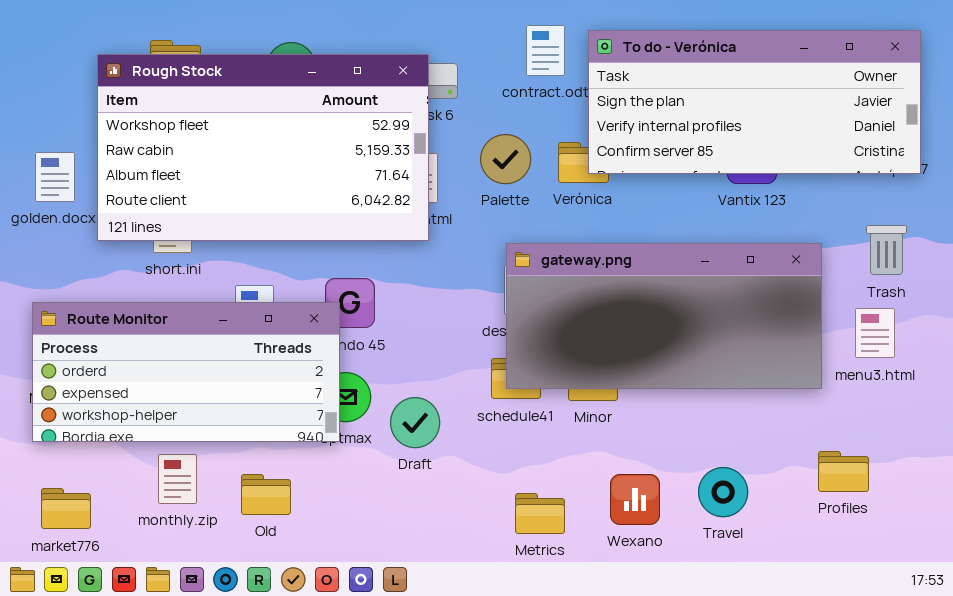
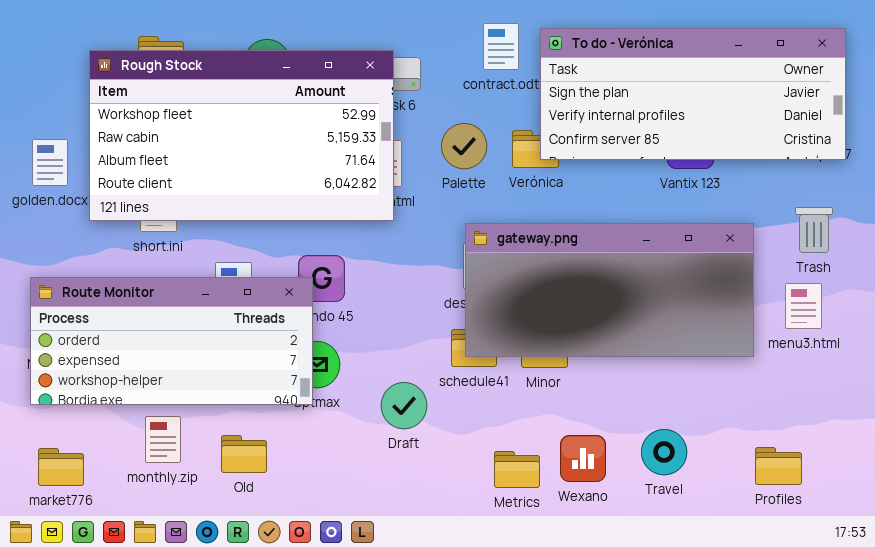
Draft: [390,397,440,448] -> [381,382,427,429], moved
Profiles: [818,451,869,492] -> [755,447,802,485], moved
Metrics: [515,493,565,534] -> [494,451,540,488], moved

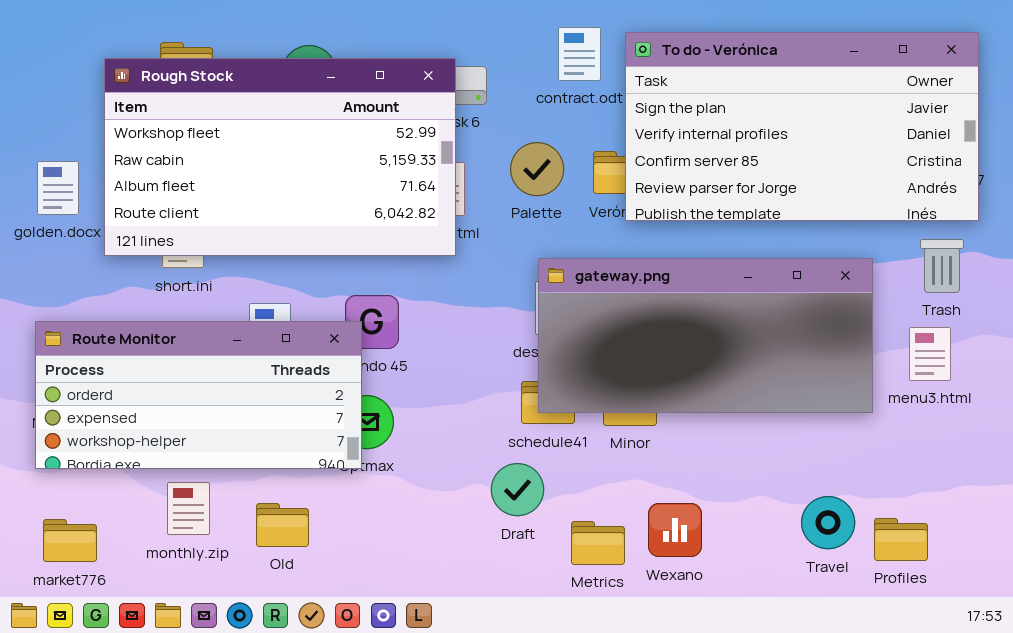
To do - Verónica: [540,28,846,160] -> [625,32,979,221], resized
Draft: [381,382,427,429] -> [491,463,544,516], moved
Travel: [641,429,687,475] -> [801,496,855,549], moved

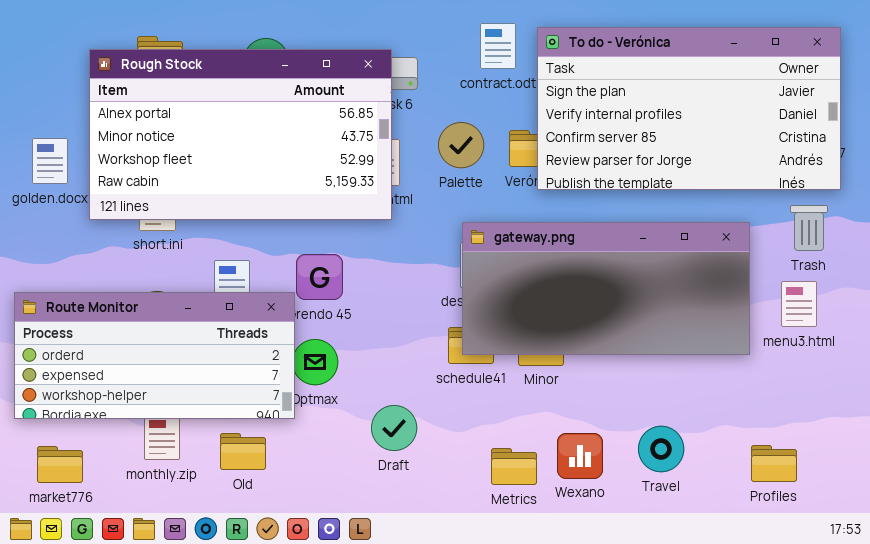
Rough Stock: [104,58,456,256] -> [89,49,392,220], scrolled up 2 rows
Route Monitor: [35,321,362,469] -> [14,292,295,419], moved
Draft: [491,463,544,516] -> [371,405,417,451], moved
Travel: [801,496,855,549] -> [638,426,684,472], moved

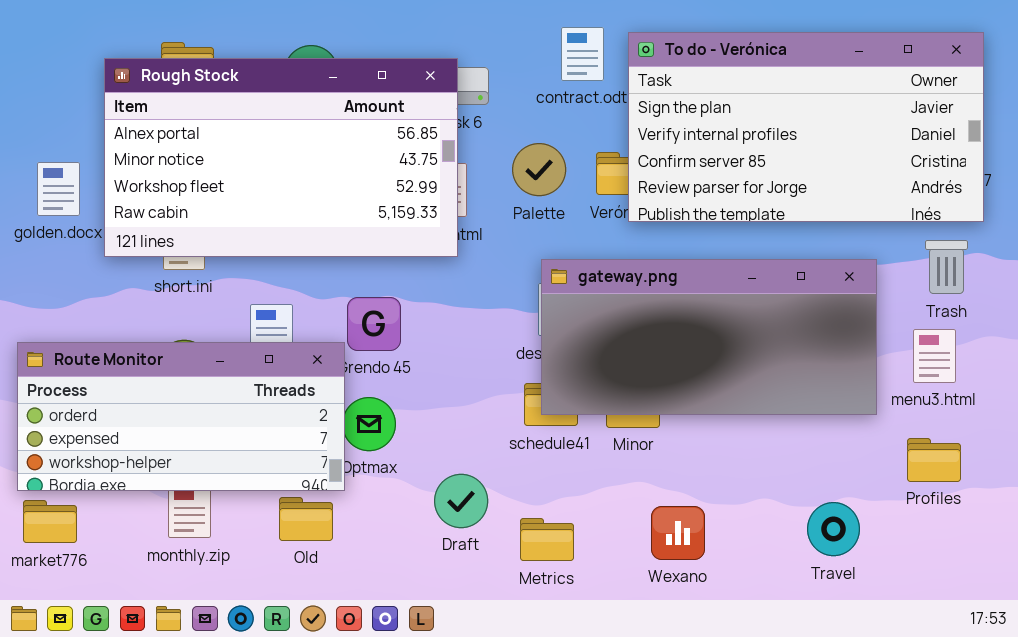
Travel: [638,426,684,472] -> [807,502,860,556], moved
Old: [220,433,266,470] -> [279,497,333,541], moved
Profiles: [751,445,797,482] -> [907,438,961,482], moved
market776: [37,446,83,483] -> [23,500,77,543], moved
Metrics: [491,448,537,485] -> [520,518,574,561], moved

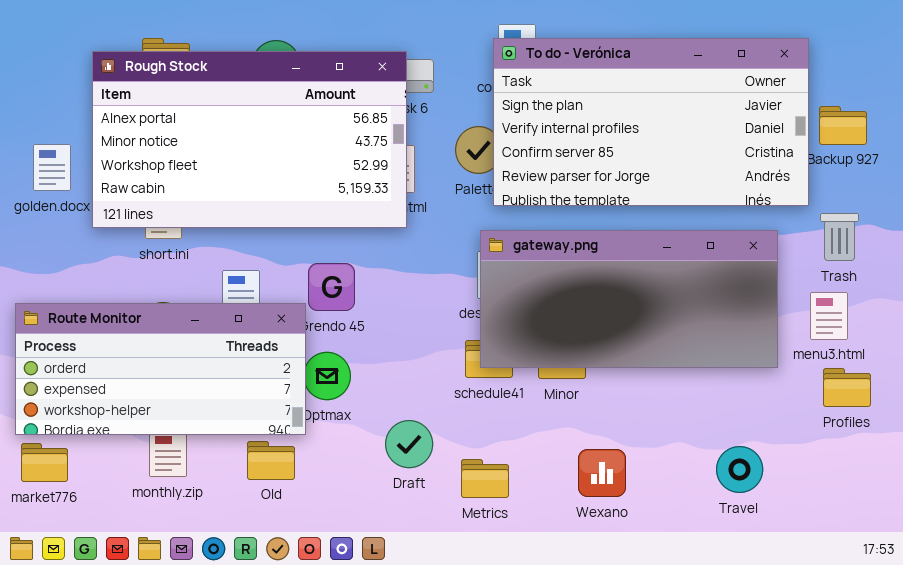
To do - Verónica: [628,32,984,222] -> [493,38,809,206], moved
Profiles: [907,438,961,482] -> [823,368,871,407], moved

